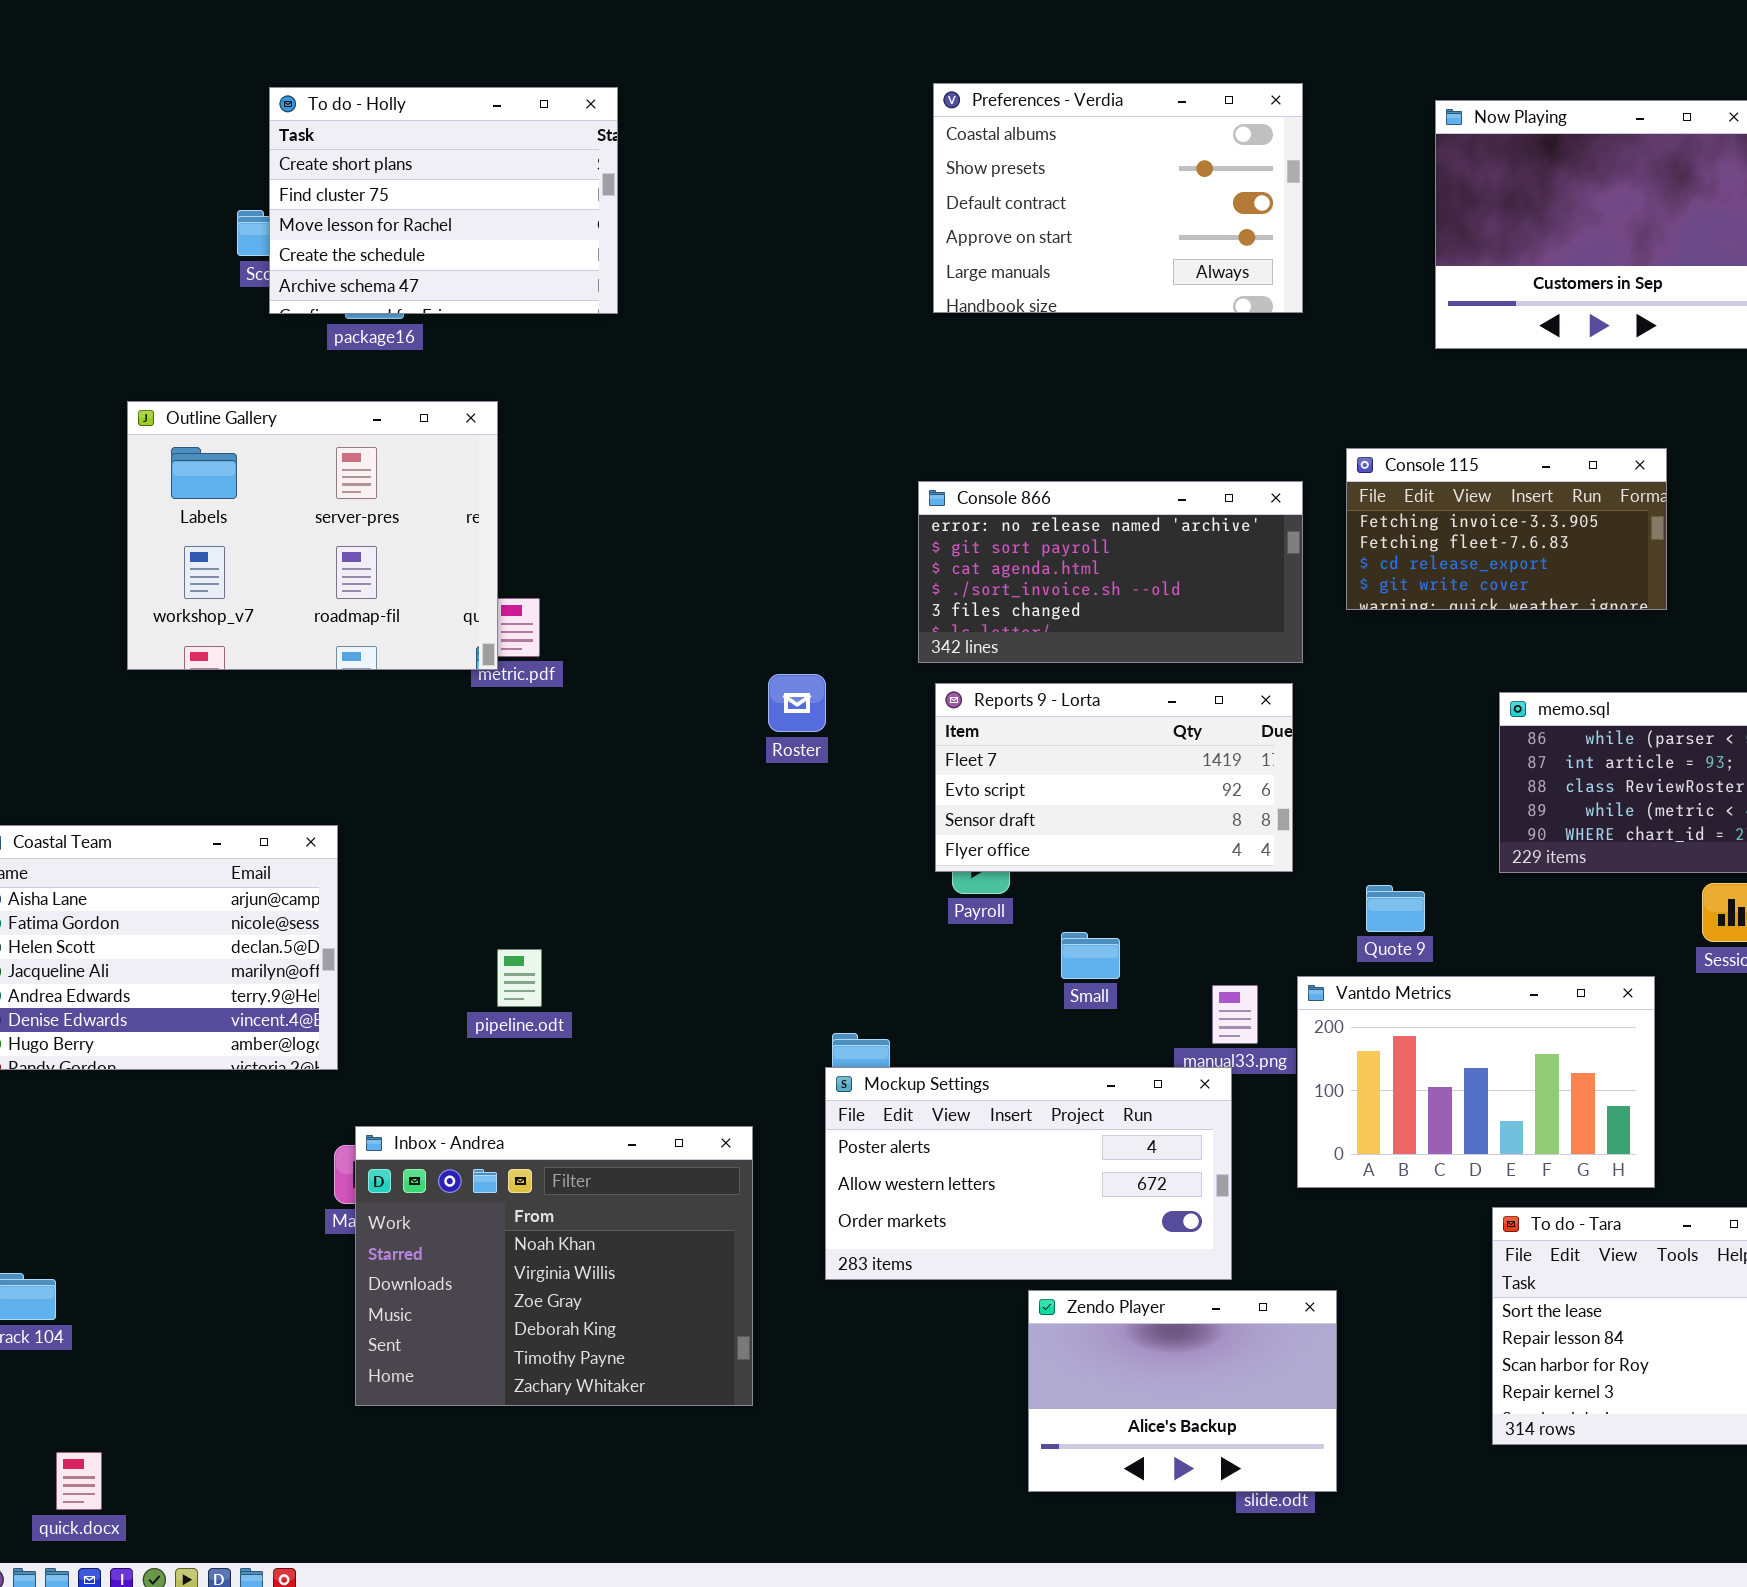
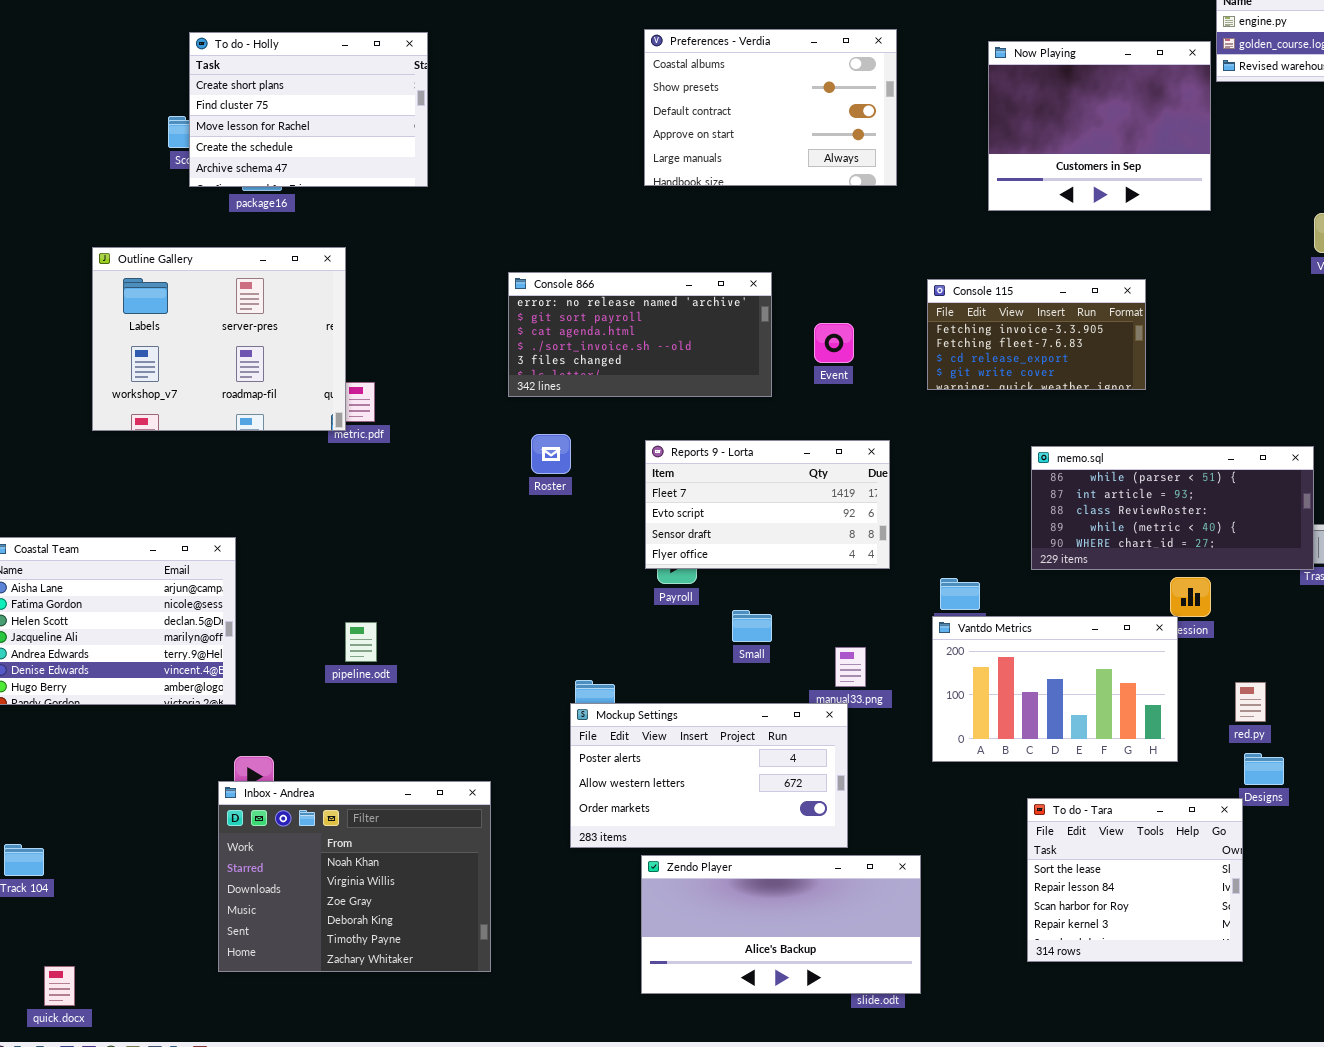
Console 866: [918,481,1303,663] -> [508,272,772,397], moved
Vantdo Metrics: [1297,976,1655,1188] -> [932,616,1178,762], moved
Inbox - Andrea: [355,1126,753,1406] -> [218,781,491,972], moved
Zendo Player: [1028,1290,1337,1492] -> [641,855,921,994], resized

